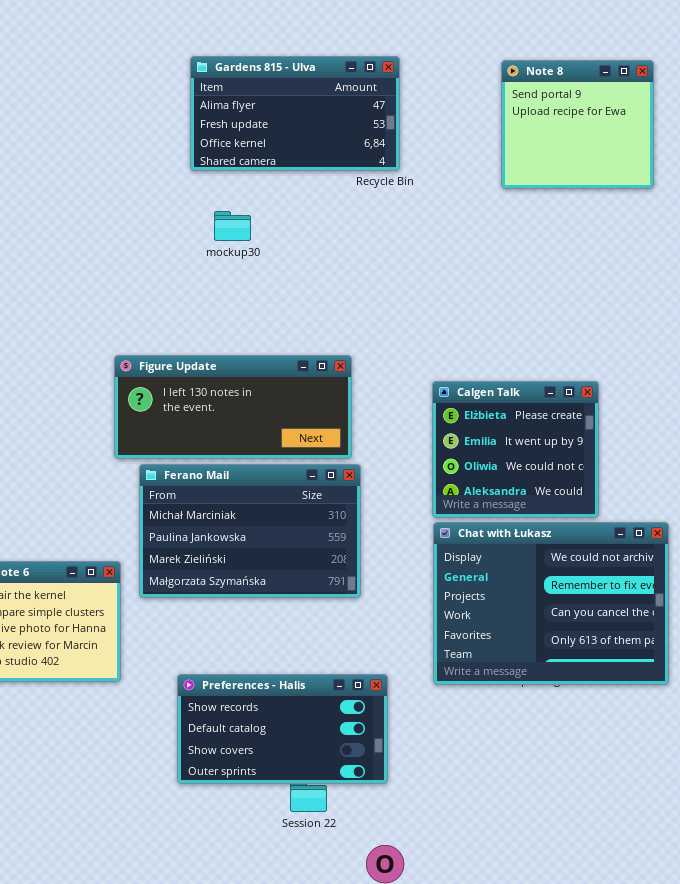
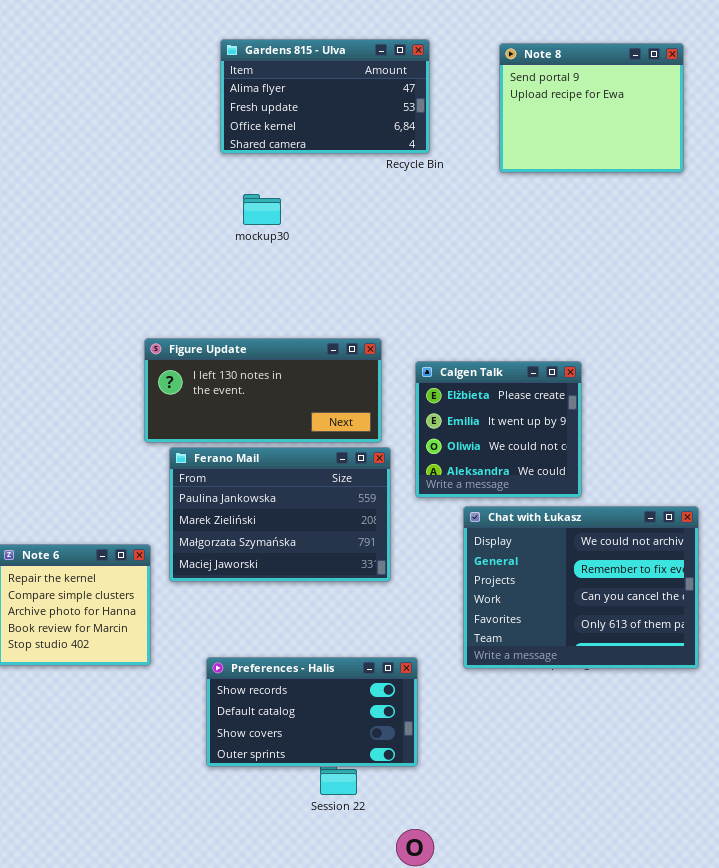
Note 8: [501,60,654,189] -> [499,43,684,173], resized
Calgen Talk: [432,381,599,518] -> [415,361,582,498], moved
Ferano Mail: [139,464,361,598] -> [169,447,391,582], scrolled down 1 row

